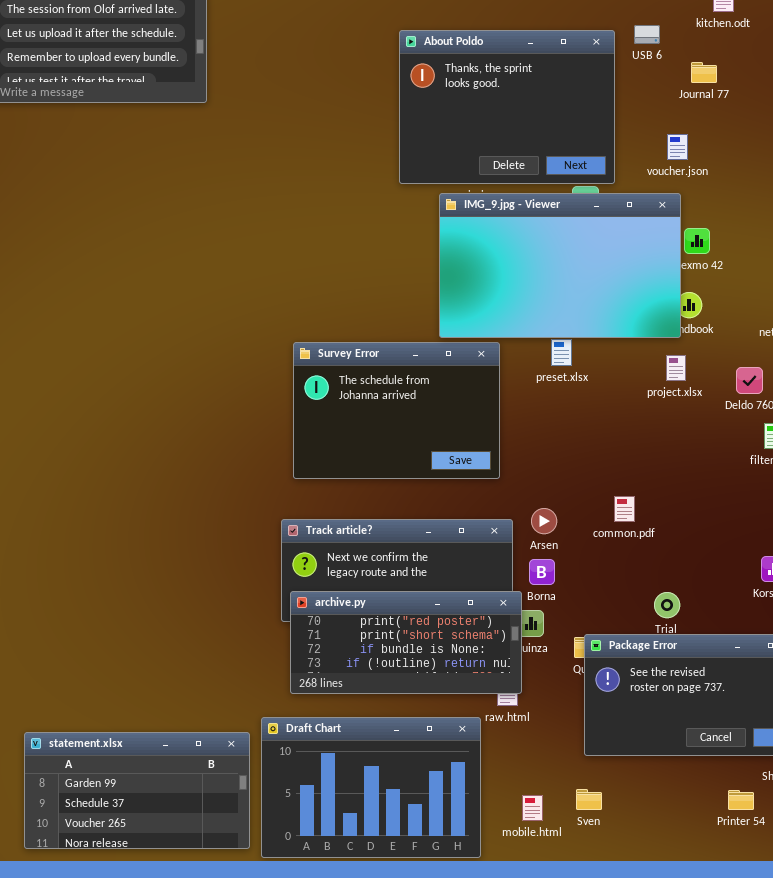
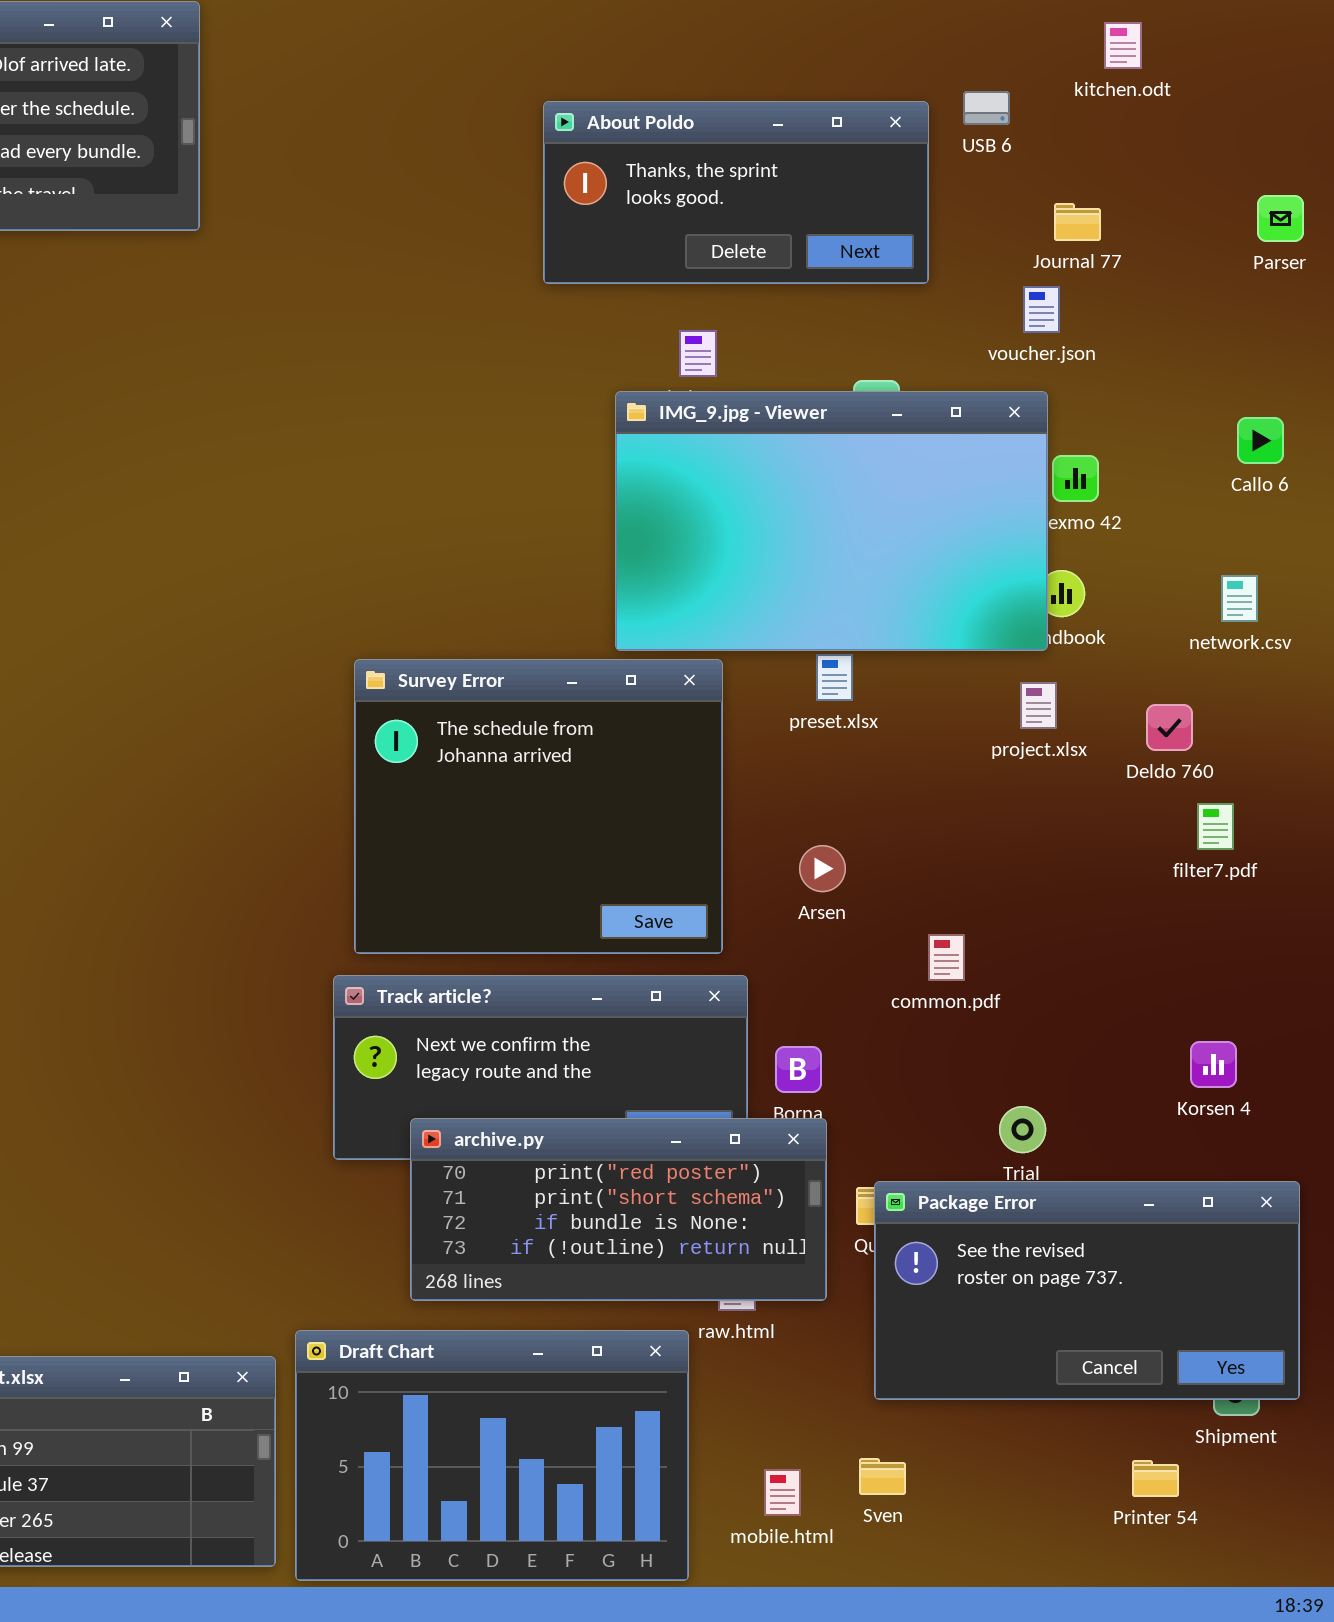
About Poldo: [399,30,615,184] -> [543,101,929,284], resized
Journal 77: [691,62,717,83] -> [1054,203,1101,241], moved
Survey Error: [293,342,500,479] -> [354,659,723,954], resized
Arsen: [531,508,557,534] -> [799,845,846,892], moved
archive.py: [290,591,522,694] -> [410,1118,827,1301], moved

